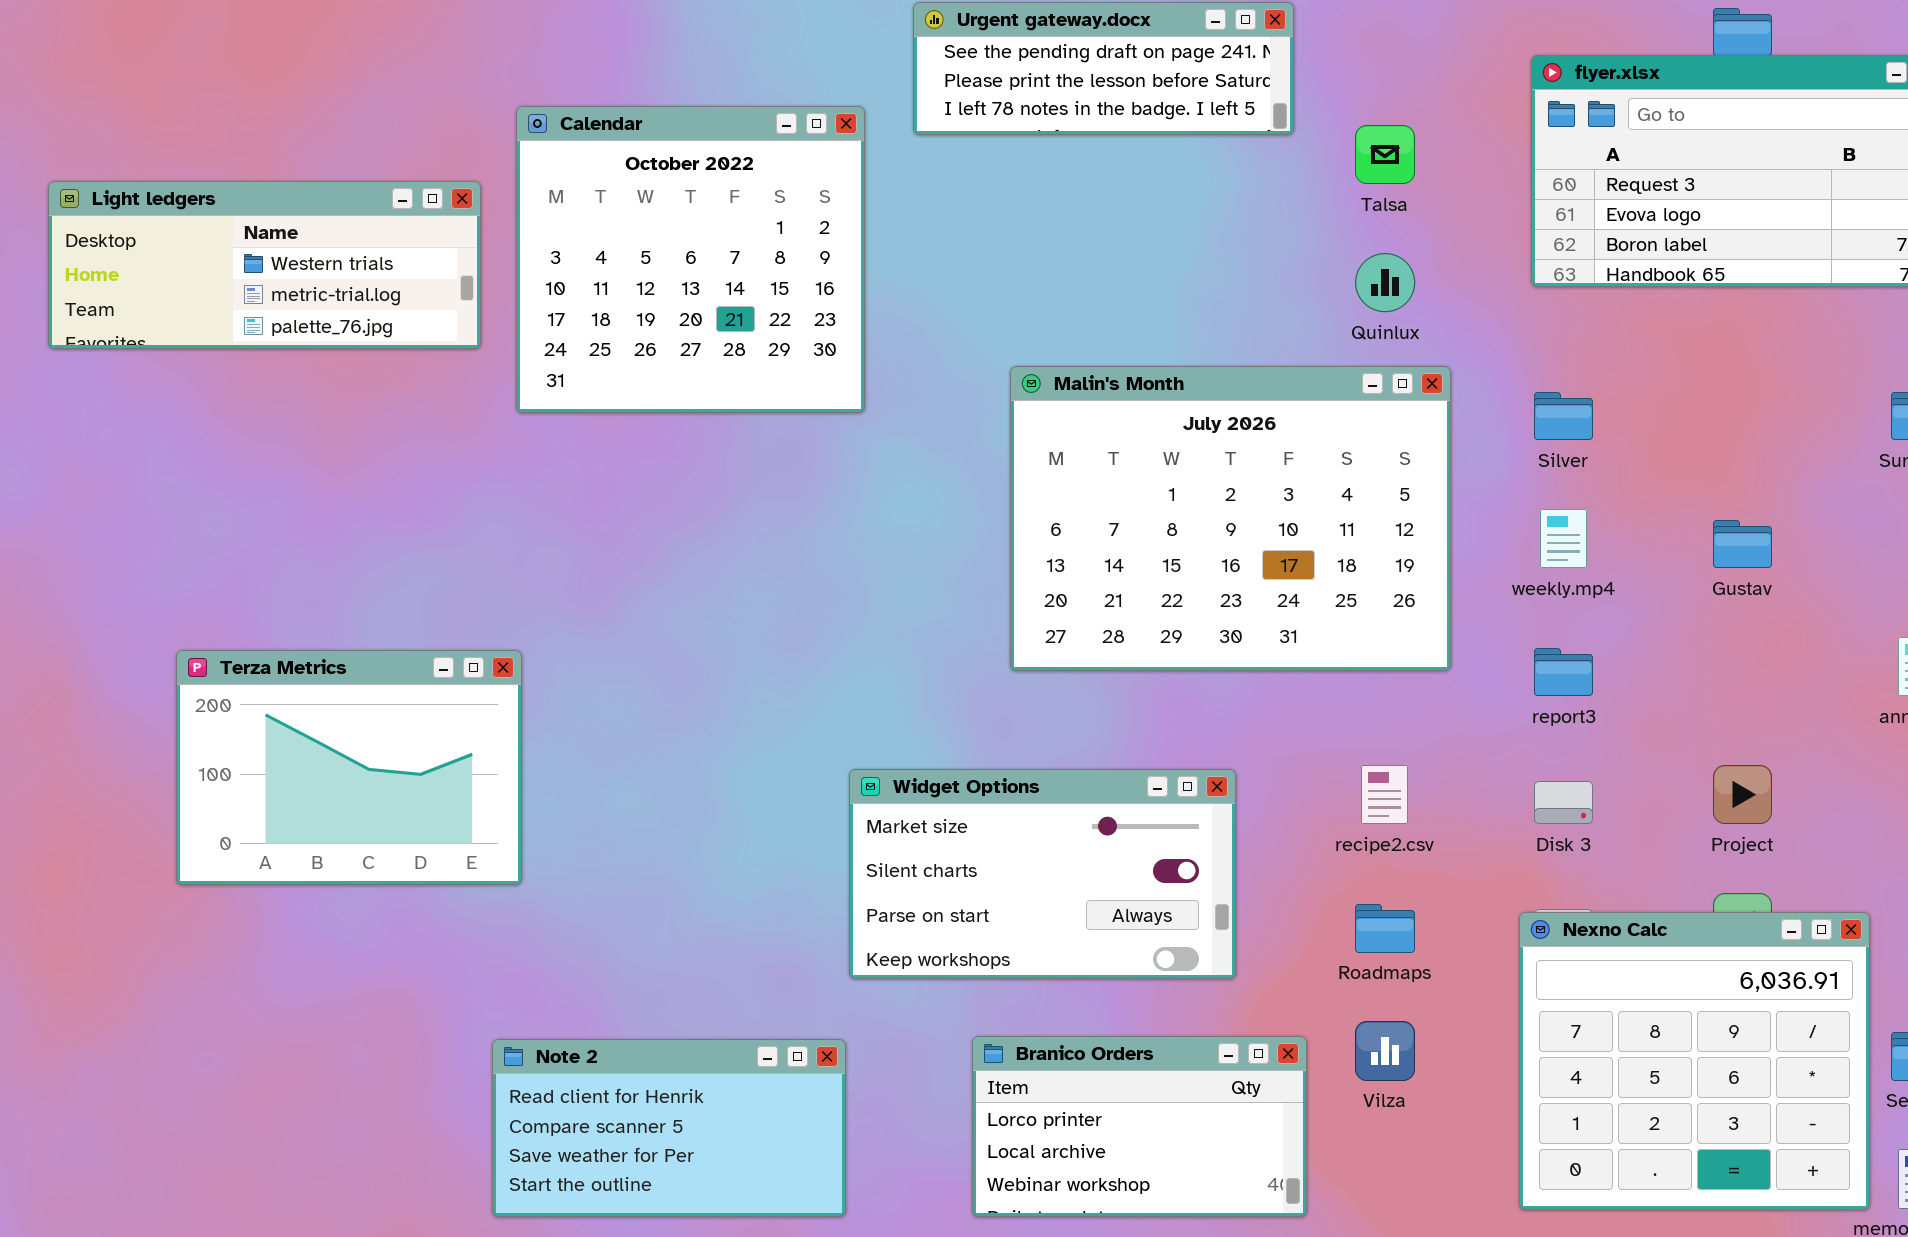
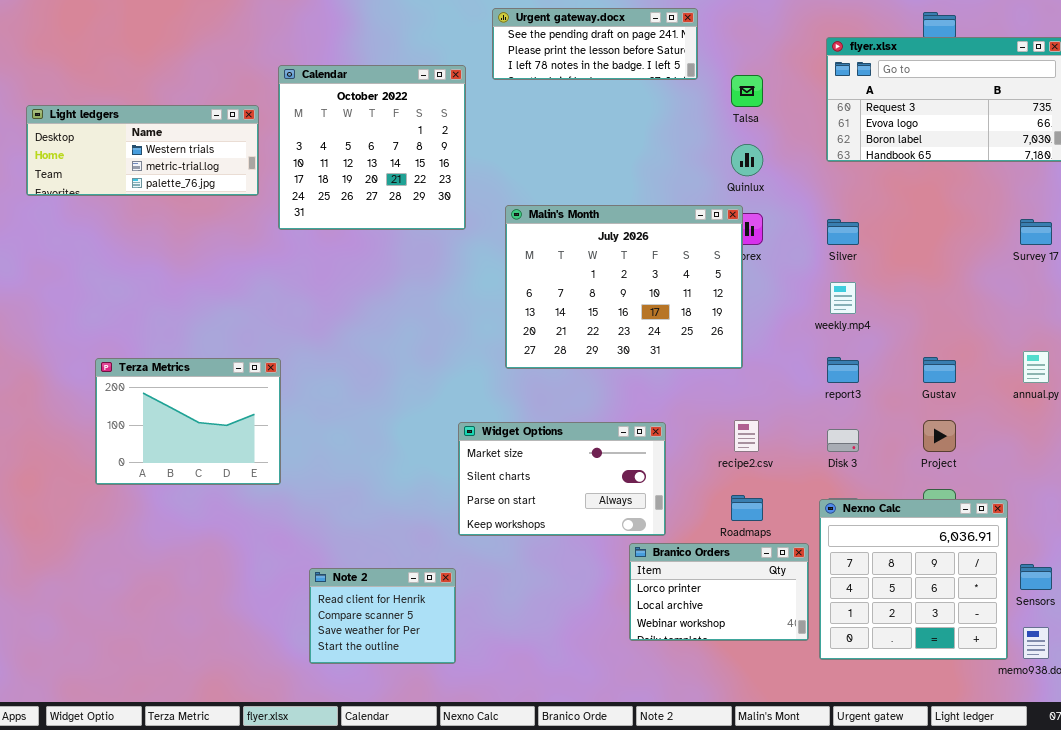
Malin's Month: [1010,366,1451,671] -> [505,205,743,369], moved
Gustav: [1713,520,1772,568] -> [923,357,956,383], moved
Branico Orders: [972,1036,1307,1217] -> [629,543,809,641], moved
Note 2: [492,1039,846,1217] -> [309,568,456,664], resized

